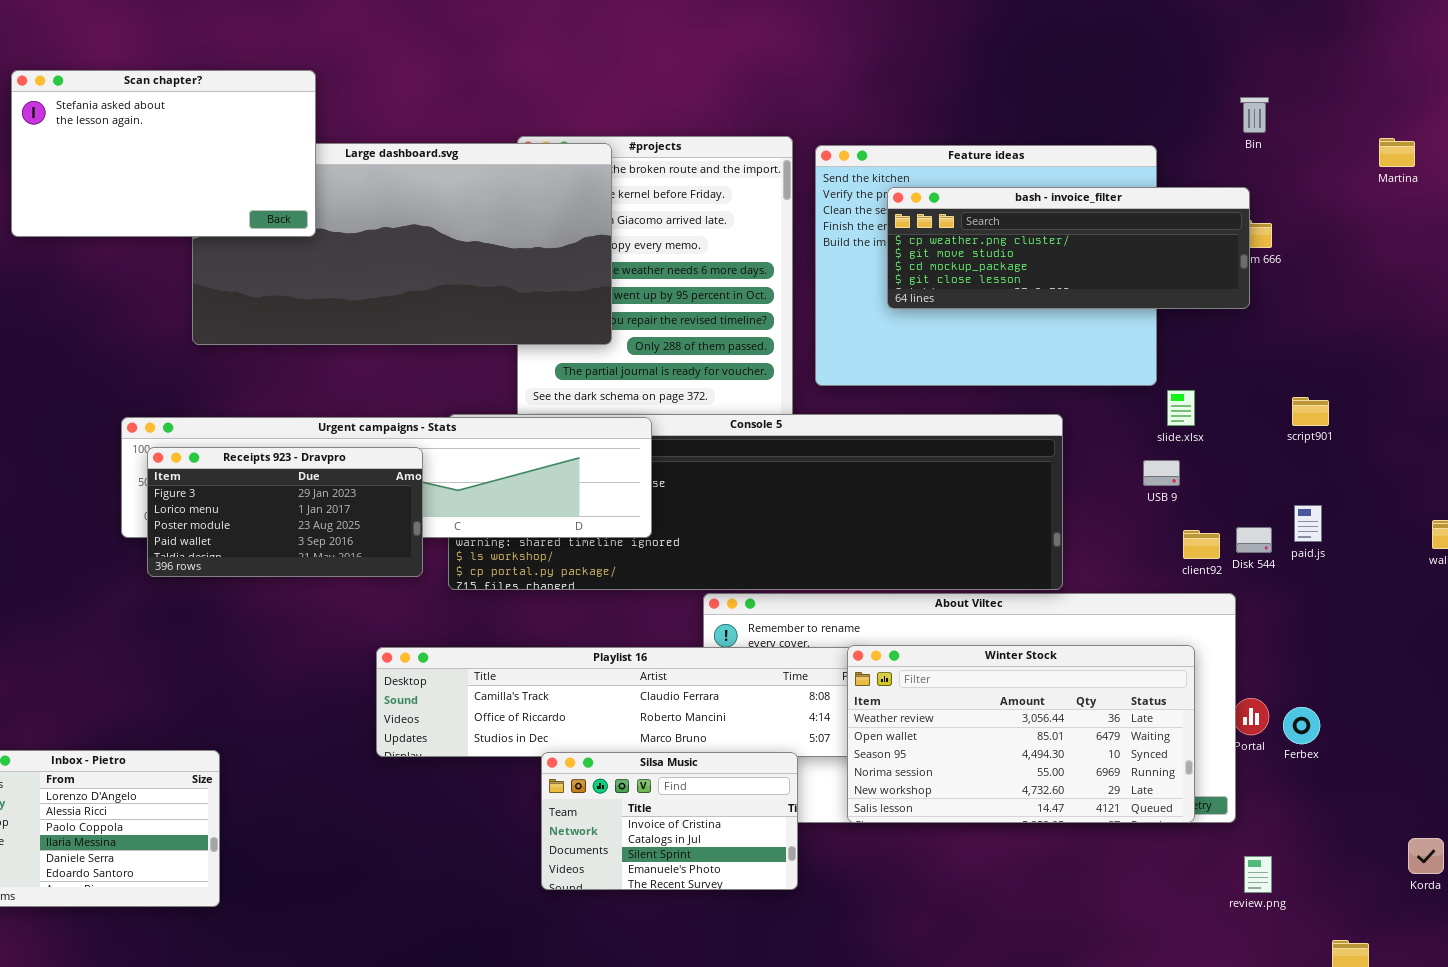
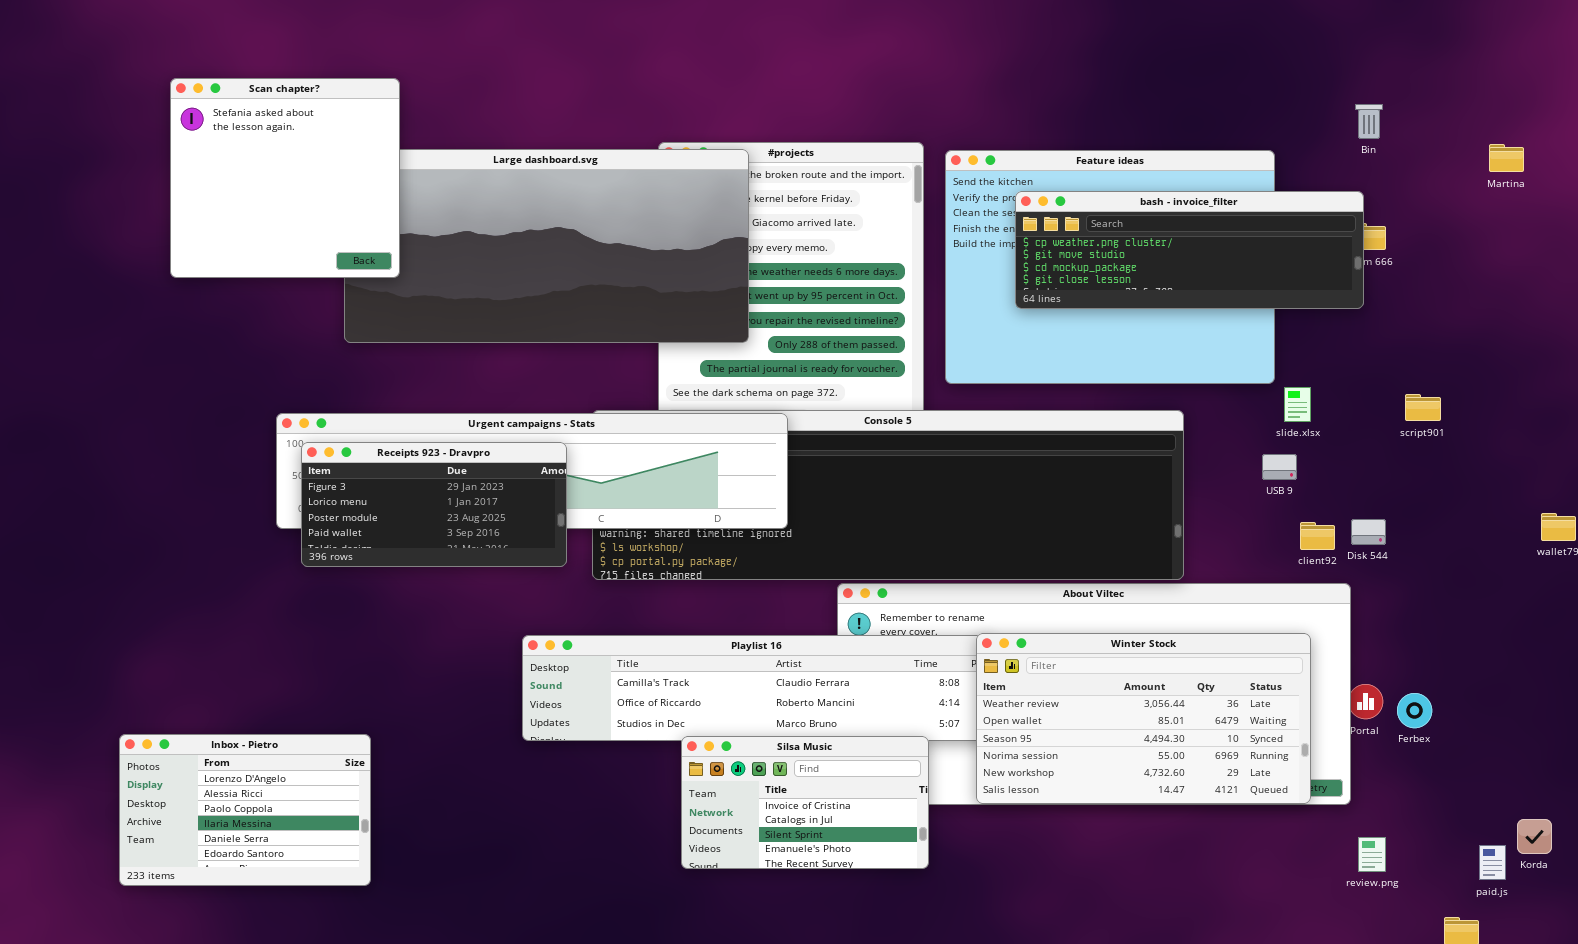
Scan chapter?: [11,70,316,237] -> [170,78,400,278], resized
paid.js: [1294,505,1322,542] -> [1479,845,1506,880], moved

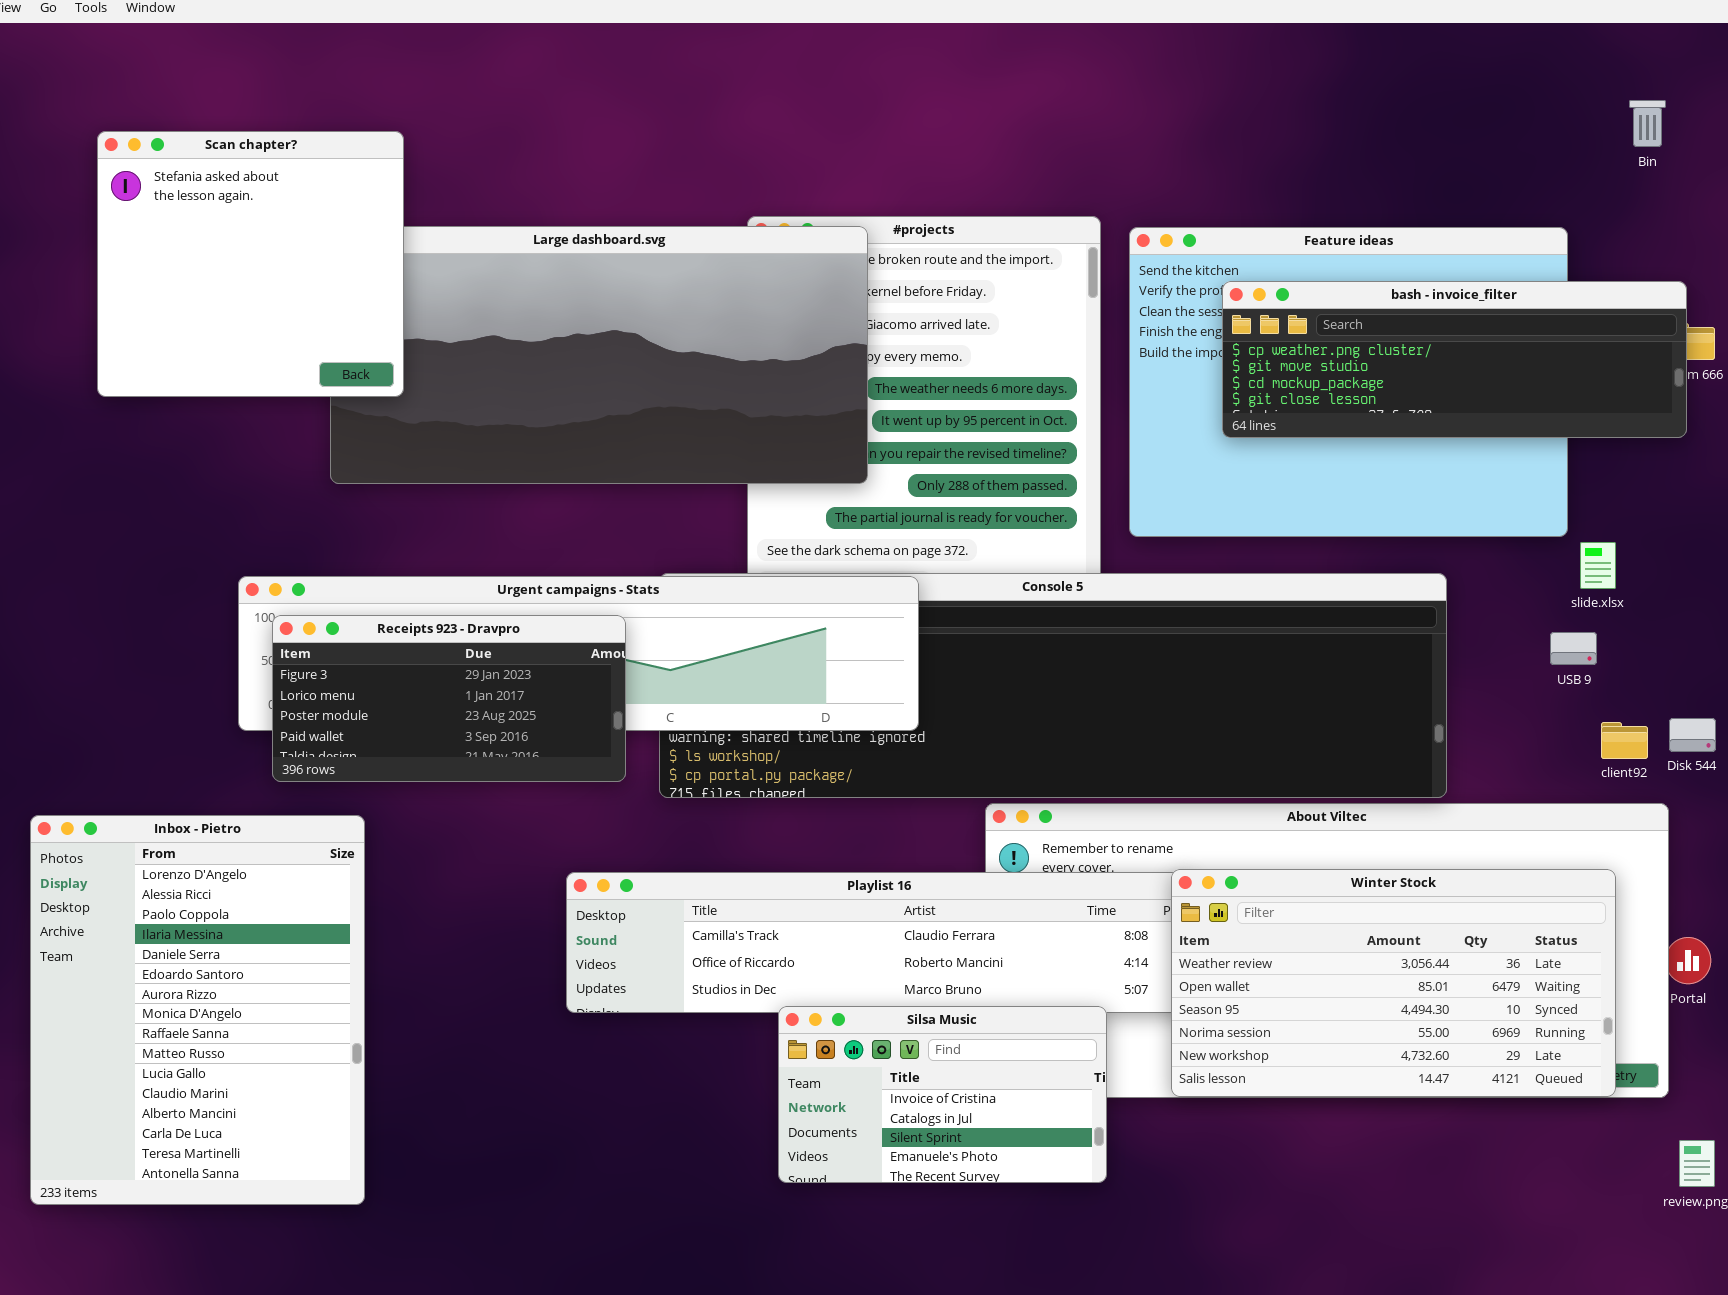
Bin: [1355,104,1383,139] -> [1629,100,1666,147], moved
Inbox - Pietro: [119,734,371,886] -> [30,815,365,1205], resized

